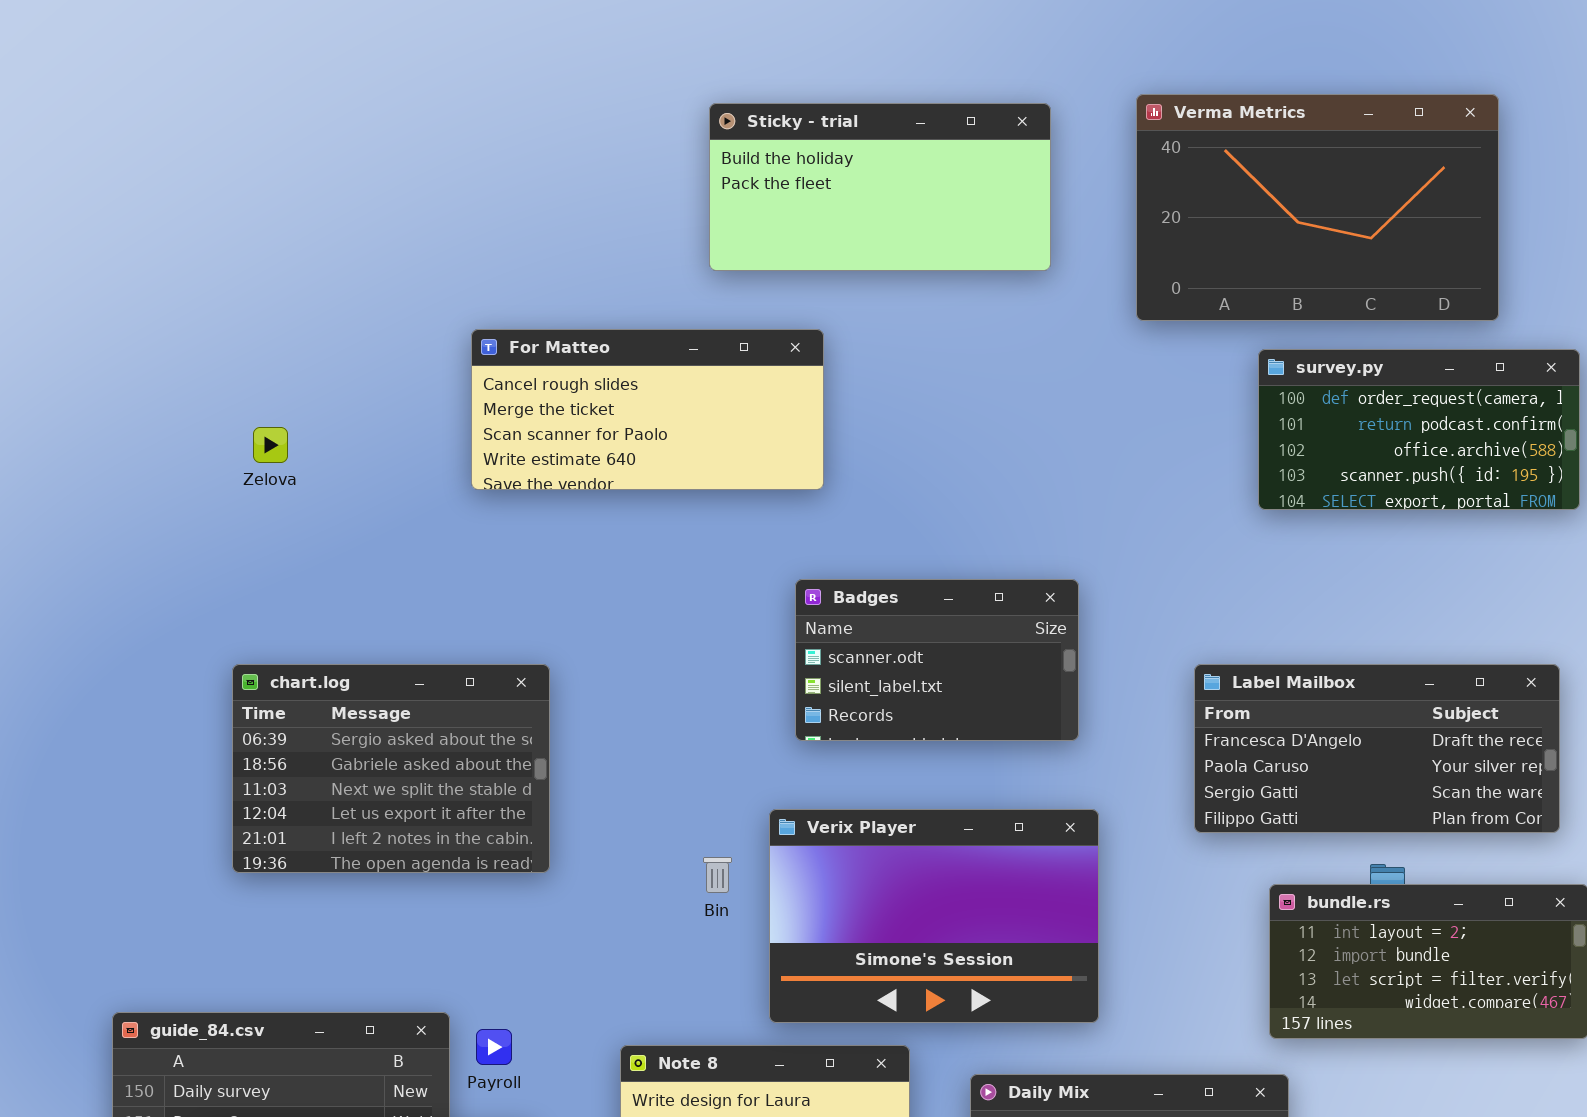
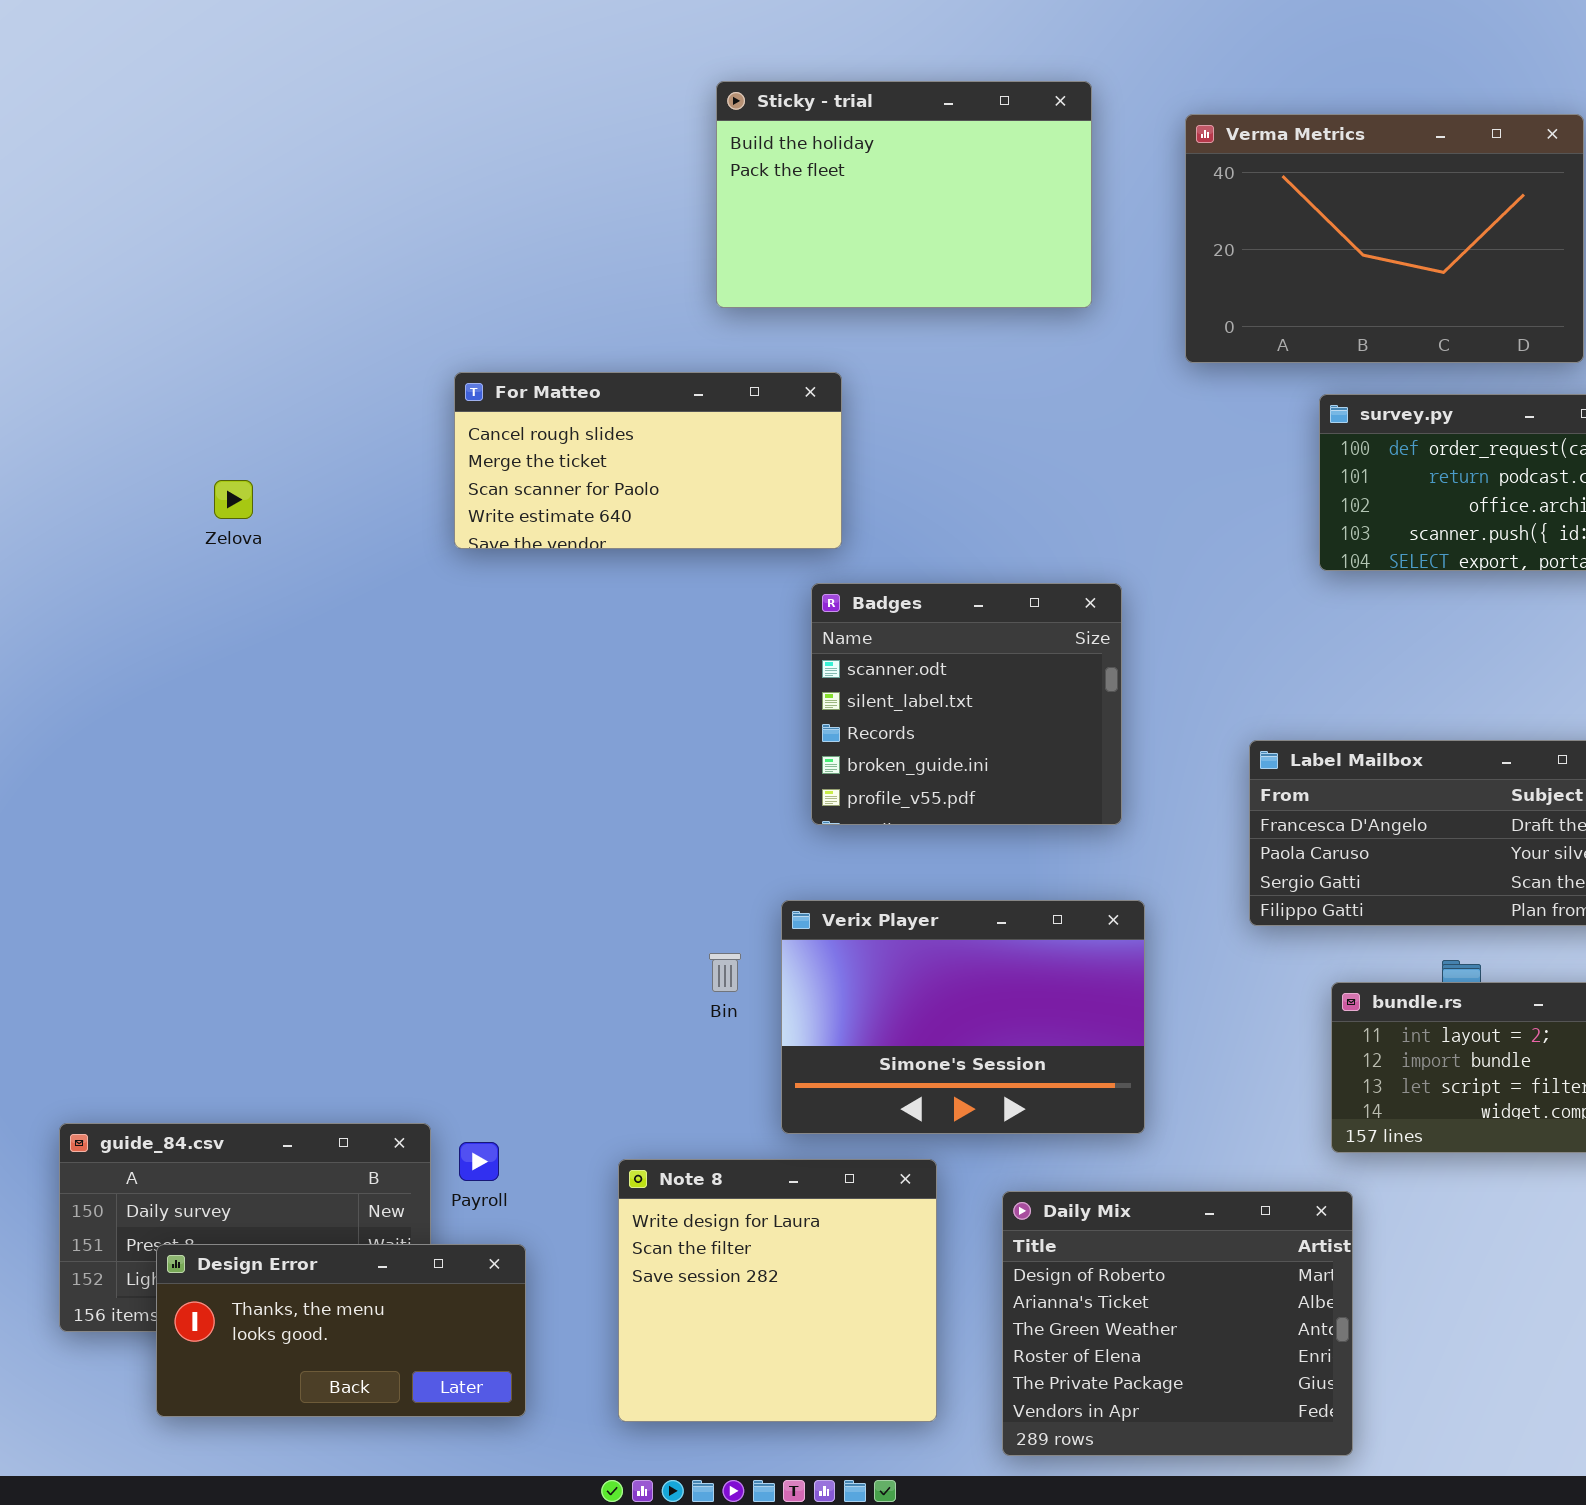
Sticky - trial: [709,103,1051,271] -> [716,81,1092,308], resized
Badges: [795,579,1079,741] -> [811,583,1122,825], resized
chart.log: [232,664,550,873] -> none, closed

